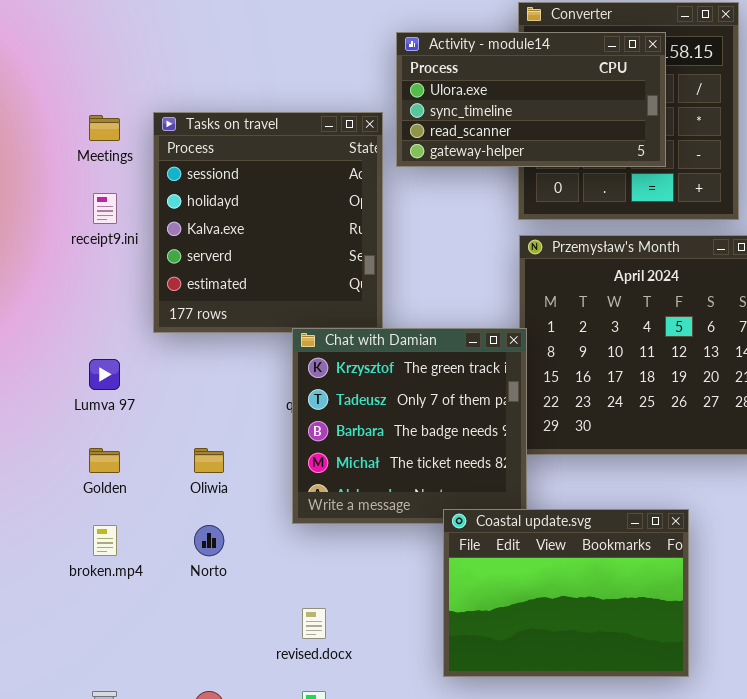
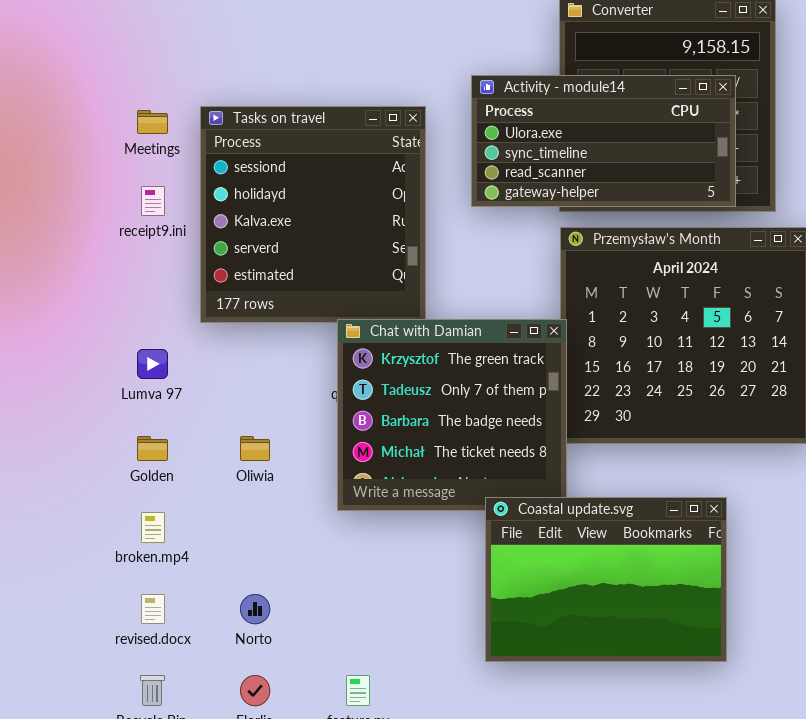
Activity - module14: [396,32,666,167] -> [471,75,736,207], moved
Norto: [194,525,224,556] -> [240,594,270,624], moved
revised.docx: [302,608,326,639] -> [141,594,165,624], moved

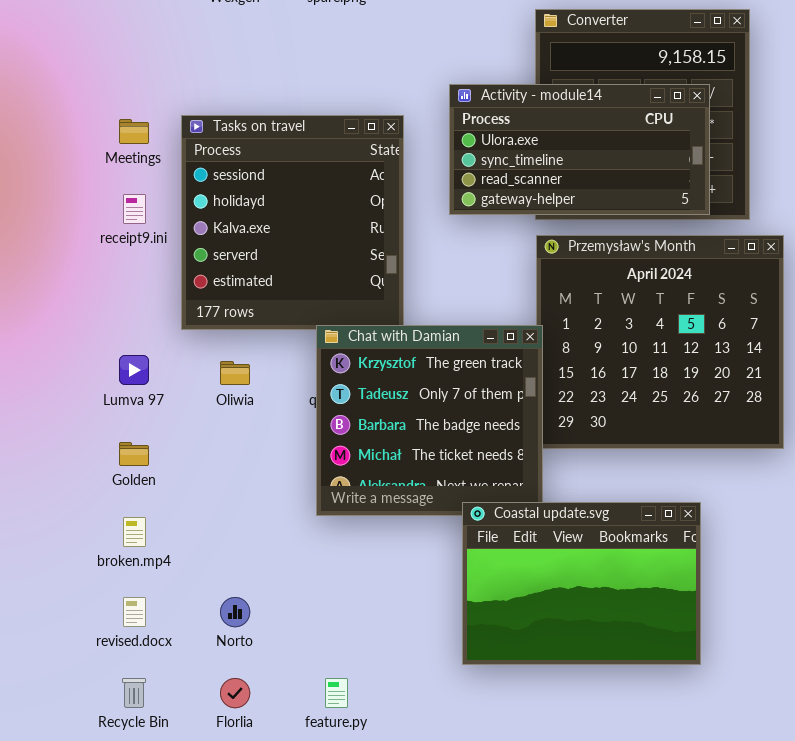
Oliwia: [240,436,270,461] -> [220,361,250,385], moved

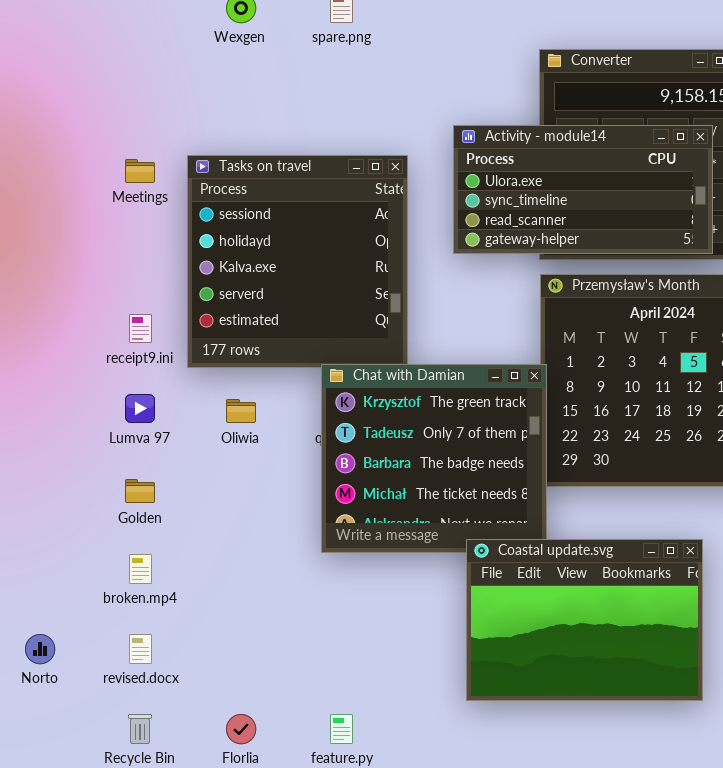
receipt9.ini: [123,194,146,224] -> [129,314,152,343], moved
Norto: [220,597,250,627] -> [25,634,55,664], moved

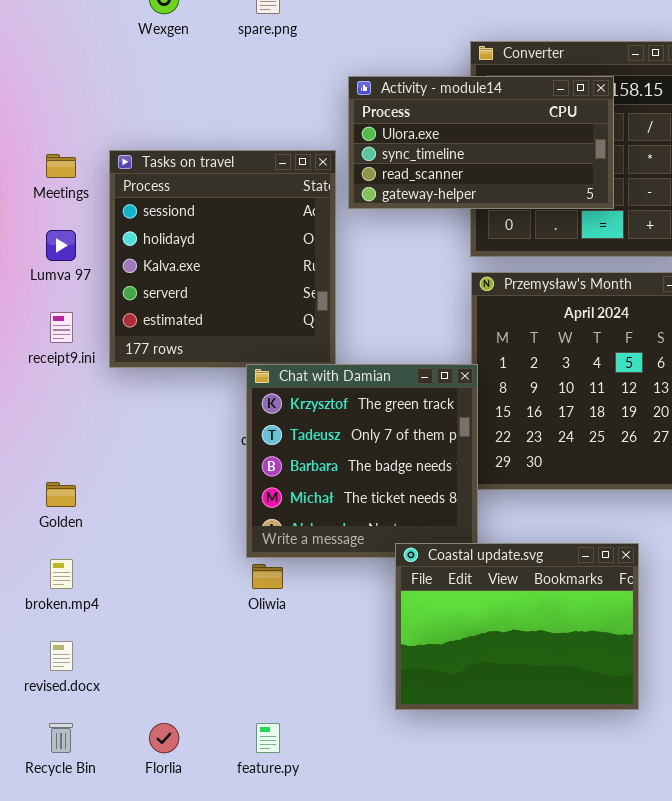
Activity - module14: [453,125,713,254] -> [348,76,614,209], moved
Lumva 97: [125,394,155,423] -> [46,230,76,261], moved
Oliwia: [226,399,256,423] -> [252,564,283,589], moved

